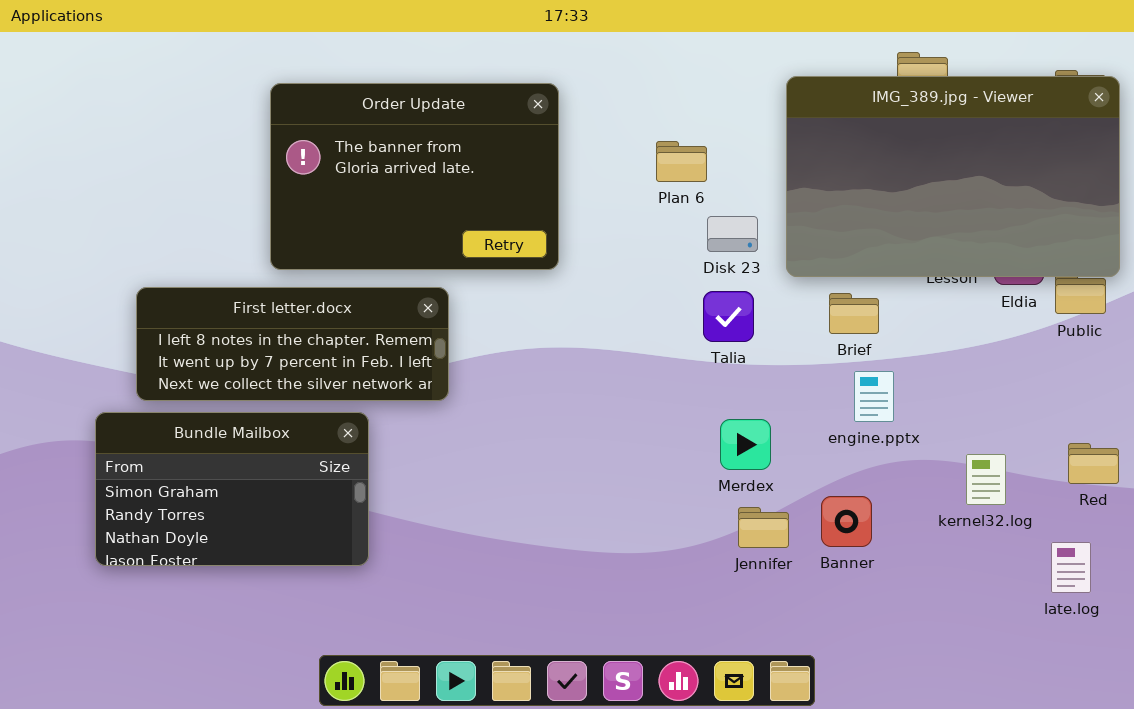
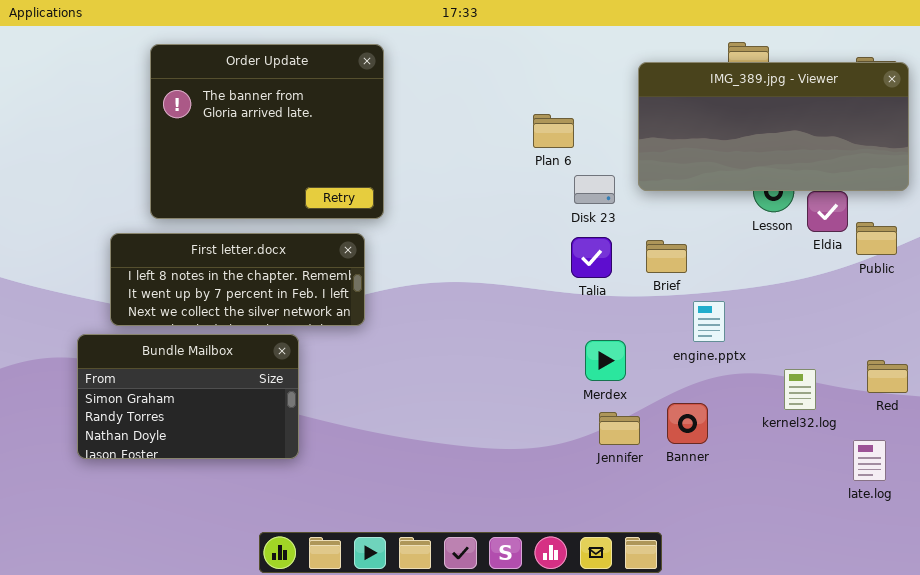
IMG_389.jpg - Viewer: [786,76,1120,277] -> [638,62,909,191], resized
Order Update: [270,83,559,270] -> [150,44,384,219], moved, resized
Brief: [829,293,879,334] -> [646,240,687,273], moved

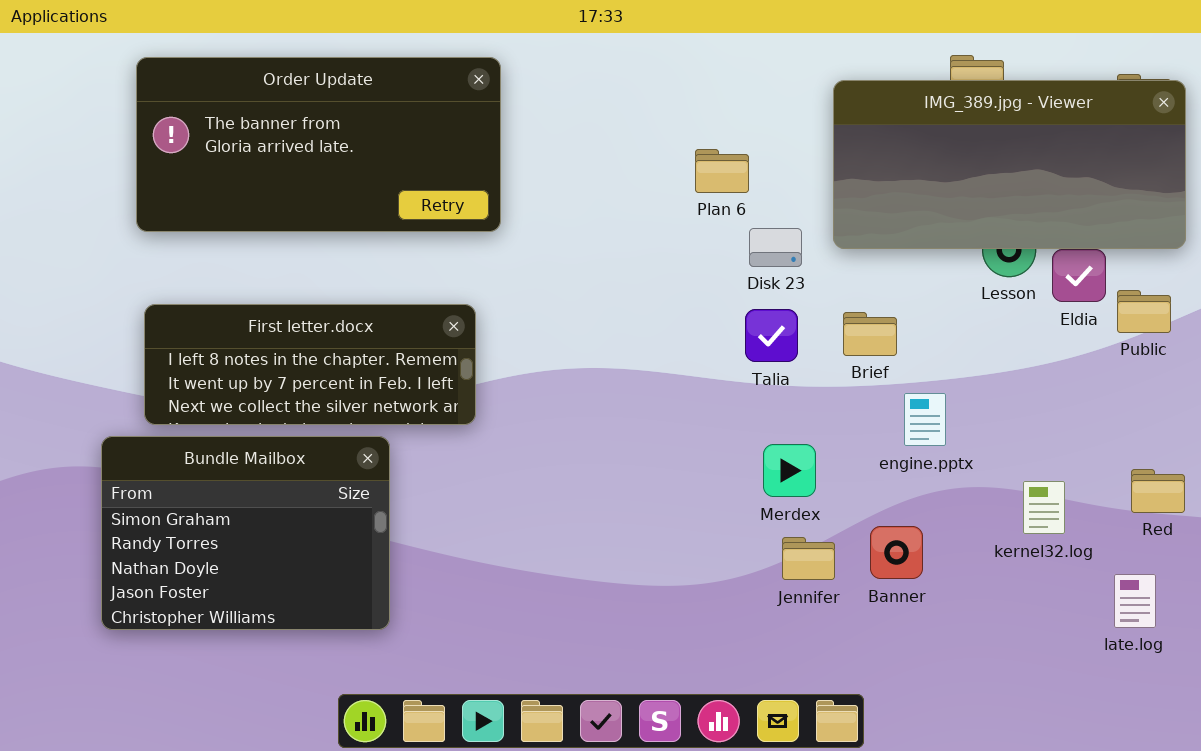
Order Update: [150,44,384,219] -> [136,57,501,232], resized
Bundle Mailbox: [77,334,299,459] -> [101,436,390,630], resized

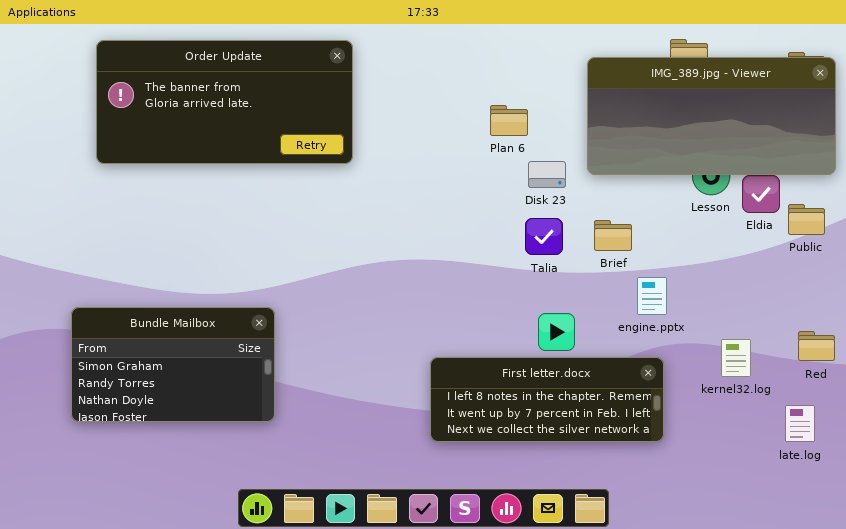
First letter.docx: [144,304,476,425] -> [430,357,664,442], moved
Bundle Mailbox: [101,436,390,630] -> [71,307,275,422], resized

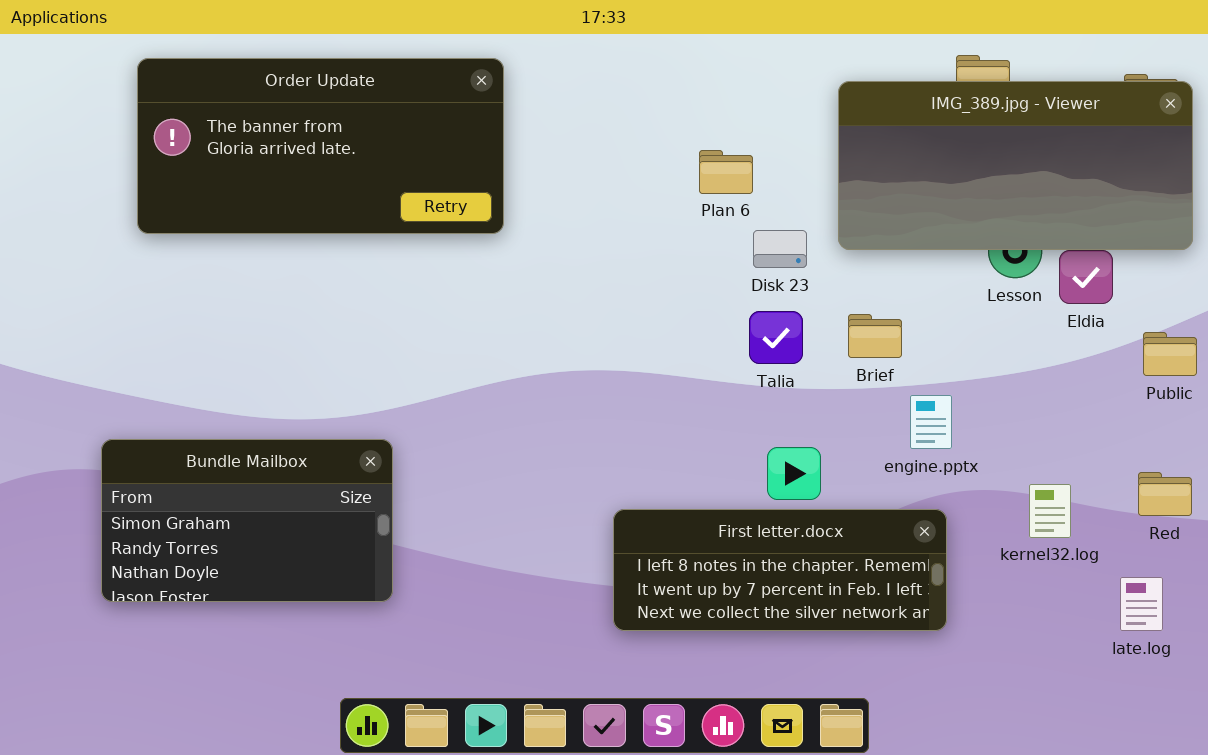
Public: [788,204,825,235] -> [1143,332,1197,376], moved

